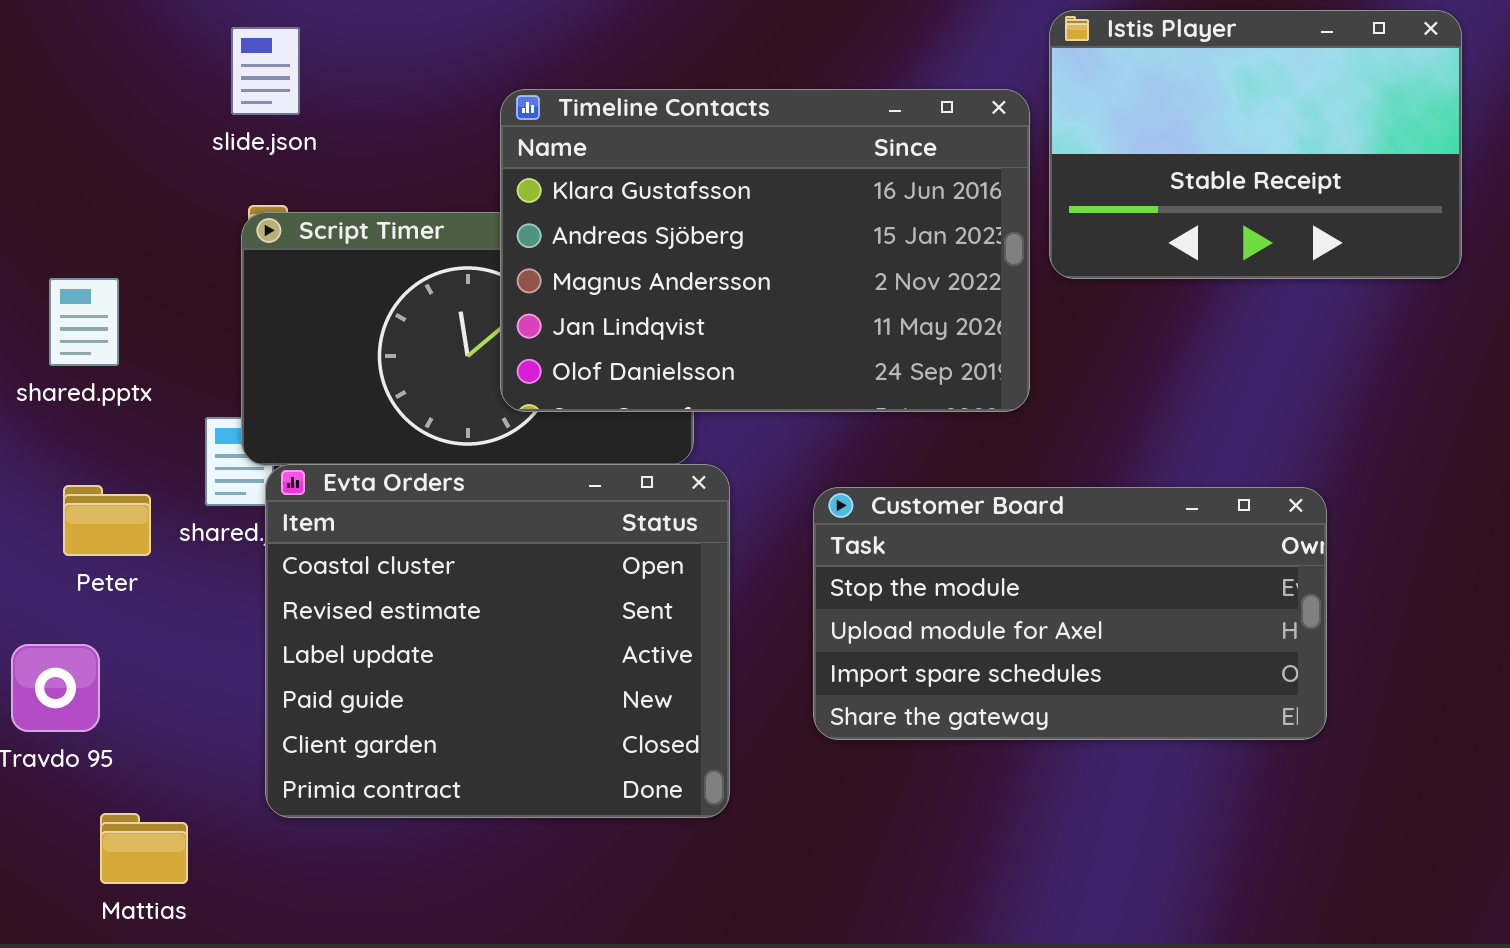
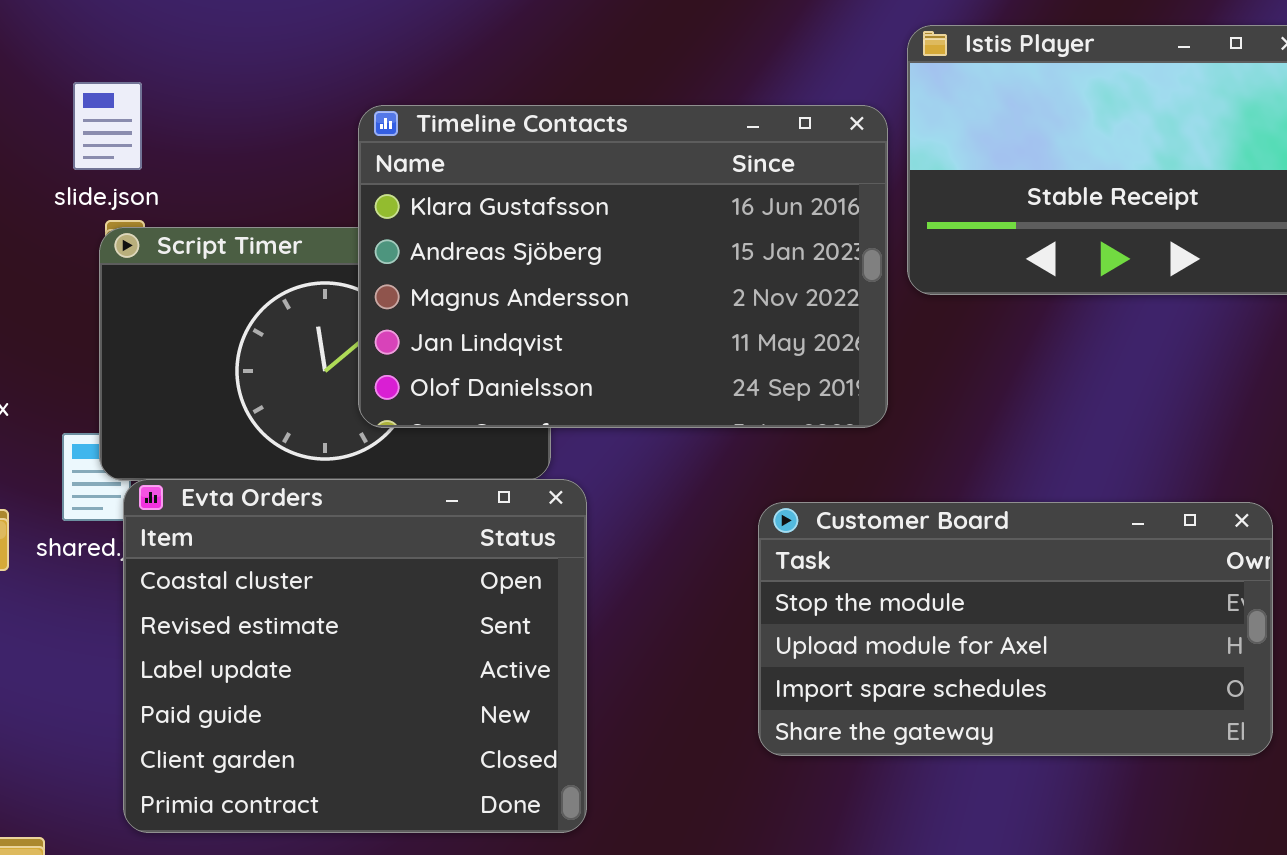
slide.json: [231,27,300,115] -> [73,82,142,170], moved
Customer Board: [813,487,1327,740] -> [758,502,1273,756], moved

